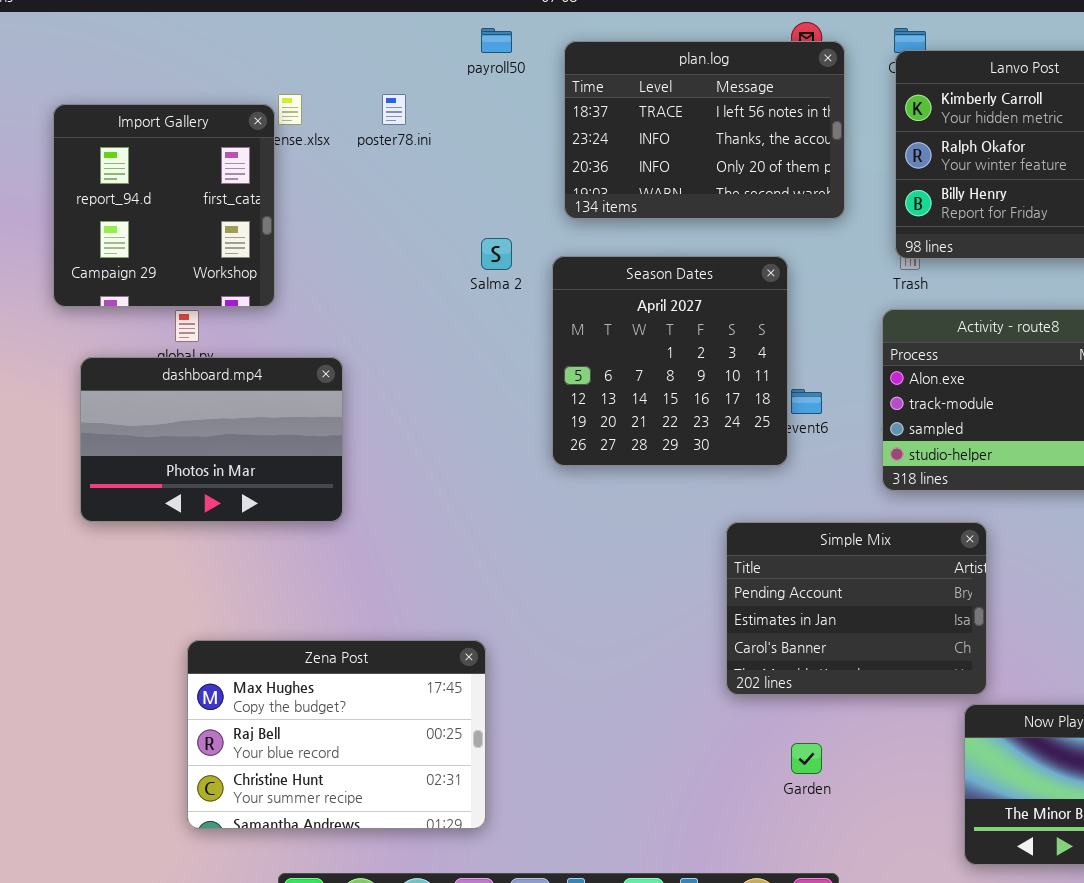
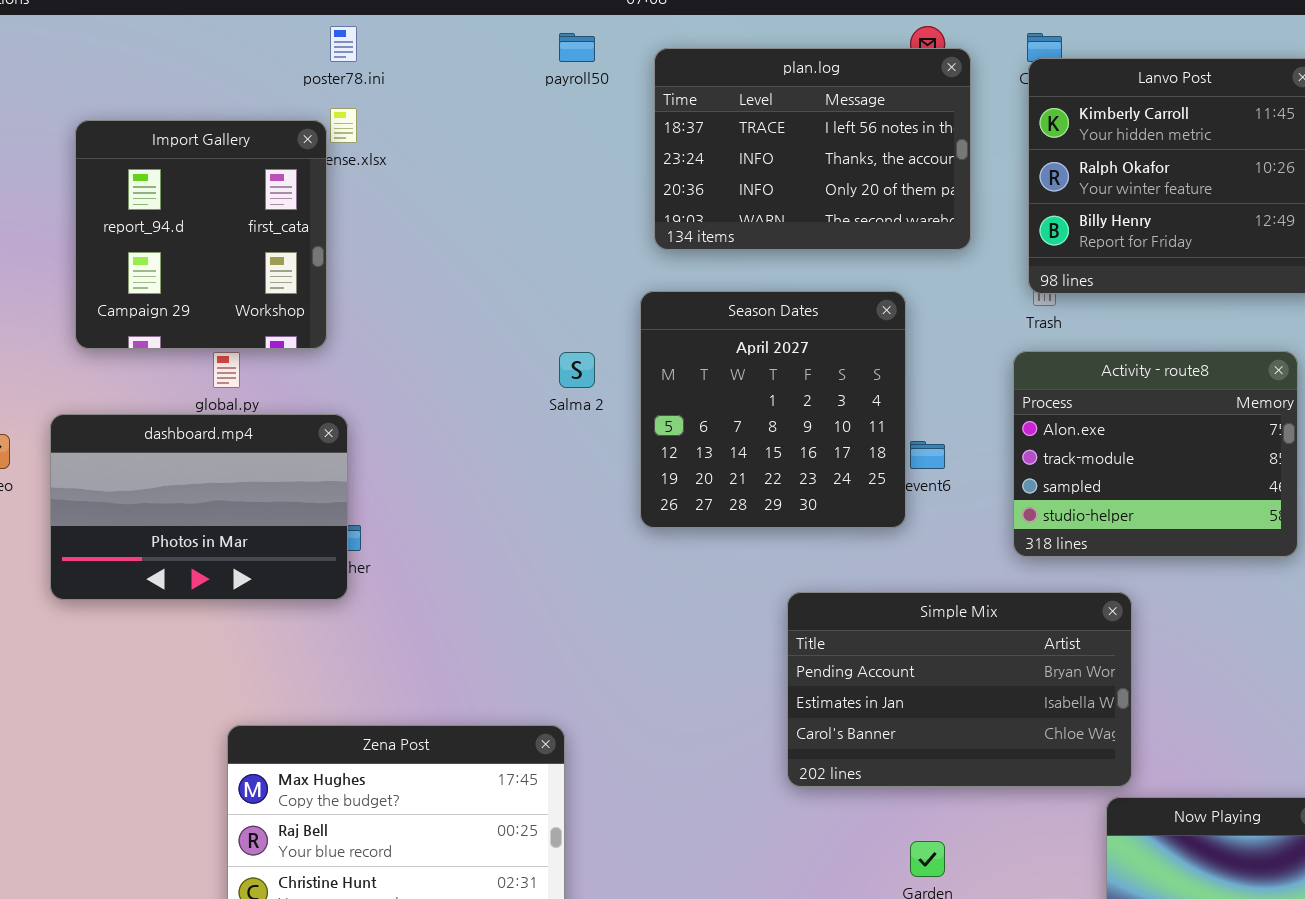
poster78.ini: [382,94,406,125] -> [330,26,357,62], moved
Salma 2: [481,238,512,270] -> [559,352,595,388], moved
dashboard.mp4: [80,357,343,522] -> [50,414,348,600], moved
Simple Mix: [726,522,987,695] -> [787,592,1132,787], resized

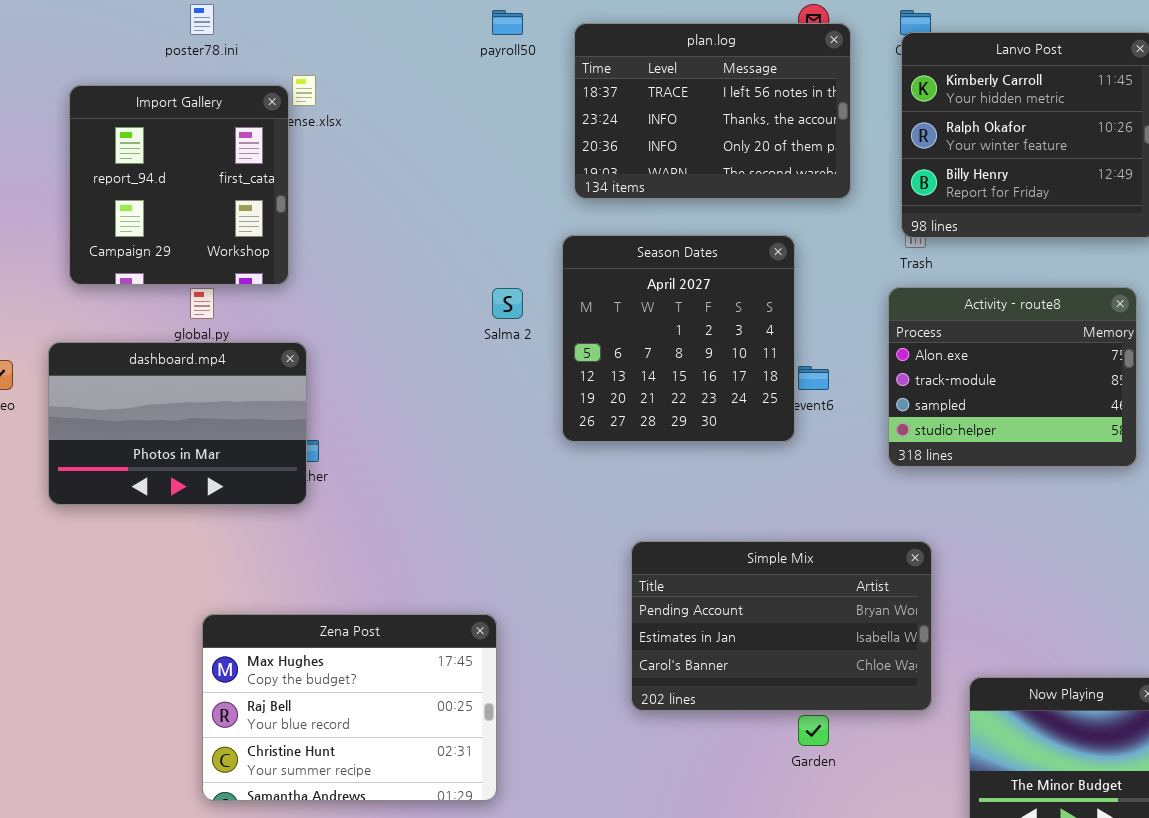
poster78.ini: [330,26,357,62] -> [190,4,214,35], moved
Simple Mix: [787,592,1132,787] -> [631,541,932,711], moved

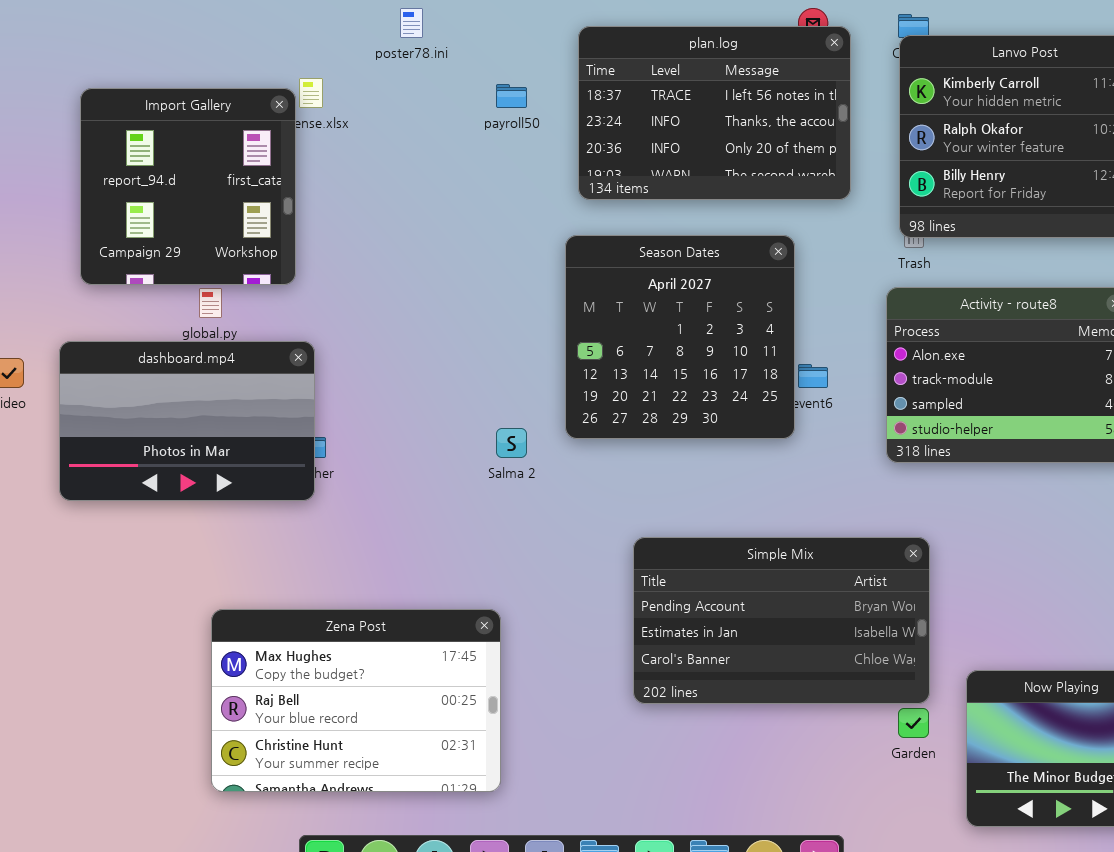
poster78.ini: [190,4,214,35] -> [400,8,423,38], moved
payroll50: [492,10,523,35] -> [496,84,527,108], moved
Salma 2: [492,288,523,319] -> [496,428,527,458], moved
Garden: [798,715,829,746] -> [898,708,929,738], moved

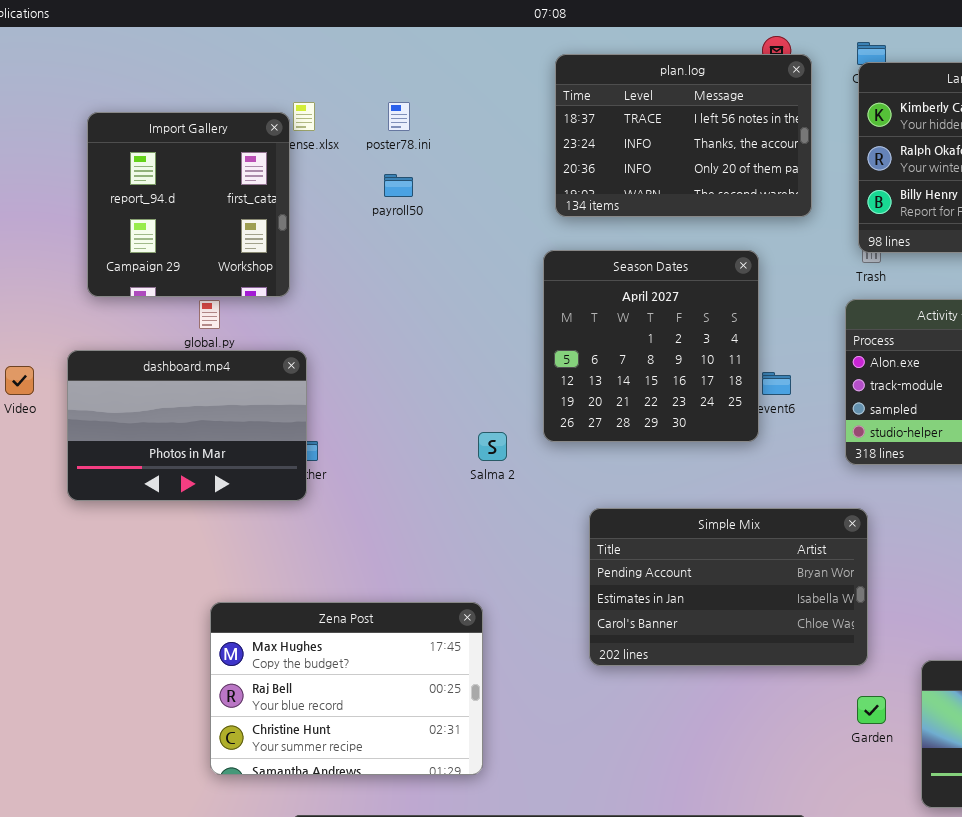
poster78.ini: [400,8,423,38] -> [388,102,410,131], moved
payroll50: [496,84,527,108] -> [384,174,413,197], moved
Simple Mix: [633,537,930,704] -> [589,508,868,666], moved

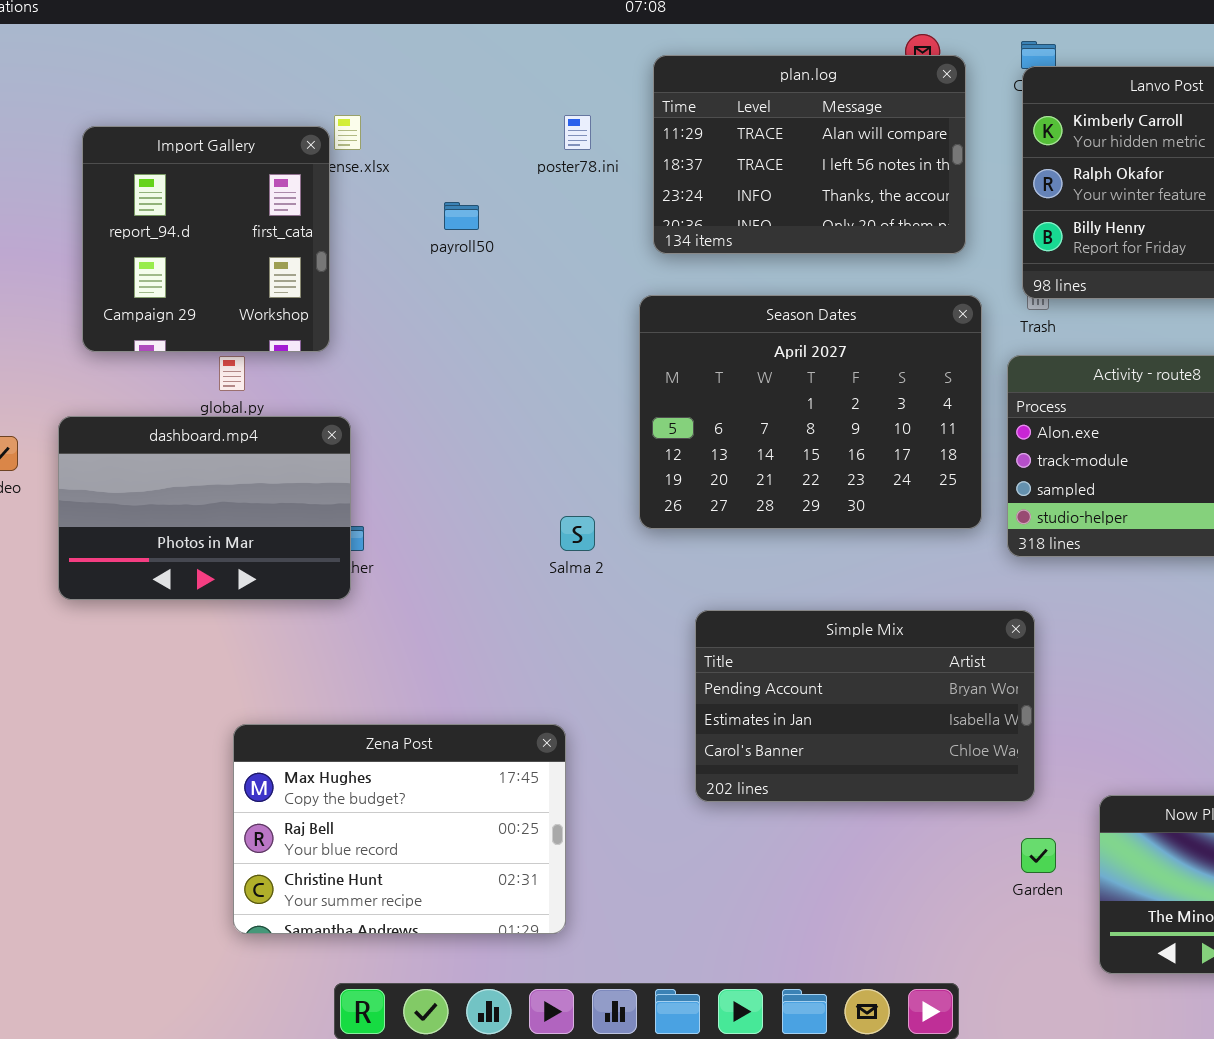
plan.log: [555,54,812,217] -> [653,55,966,254], scrolled up 1 row
poster78.ini: [388,102,410,131] -> [564,115,591,150], moved
Season Dates: [543,250,759,442] -> [639,295,982,529], resized

